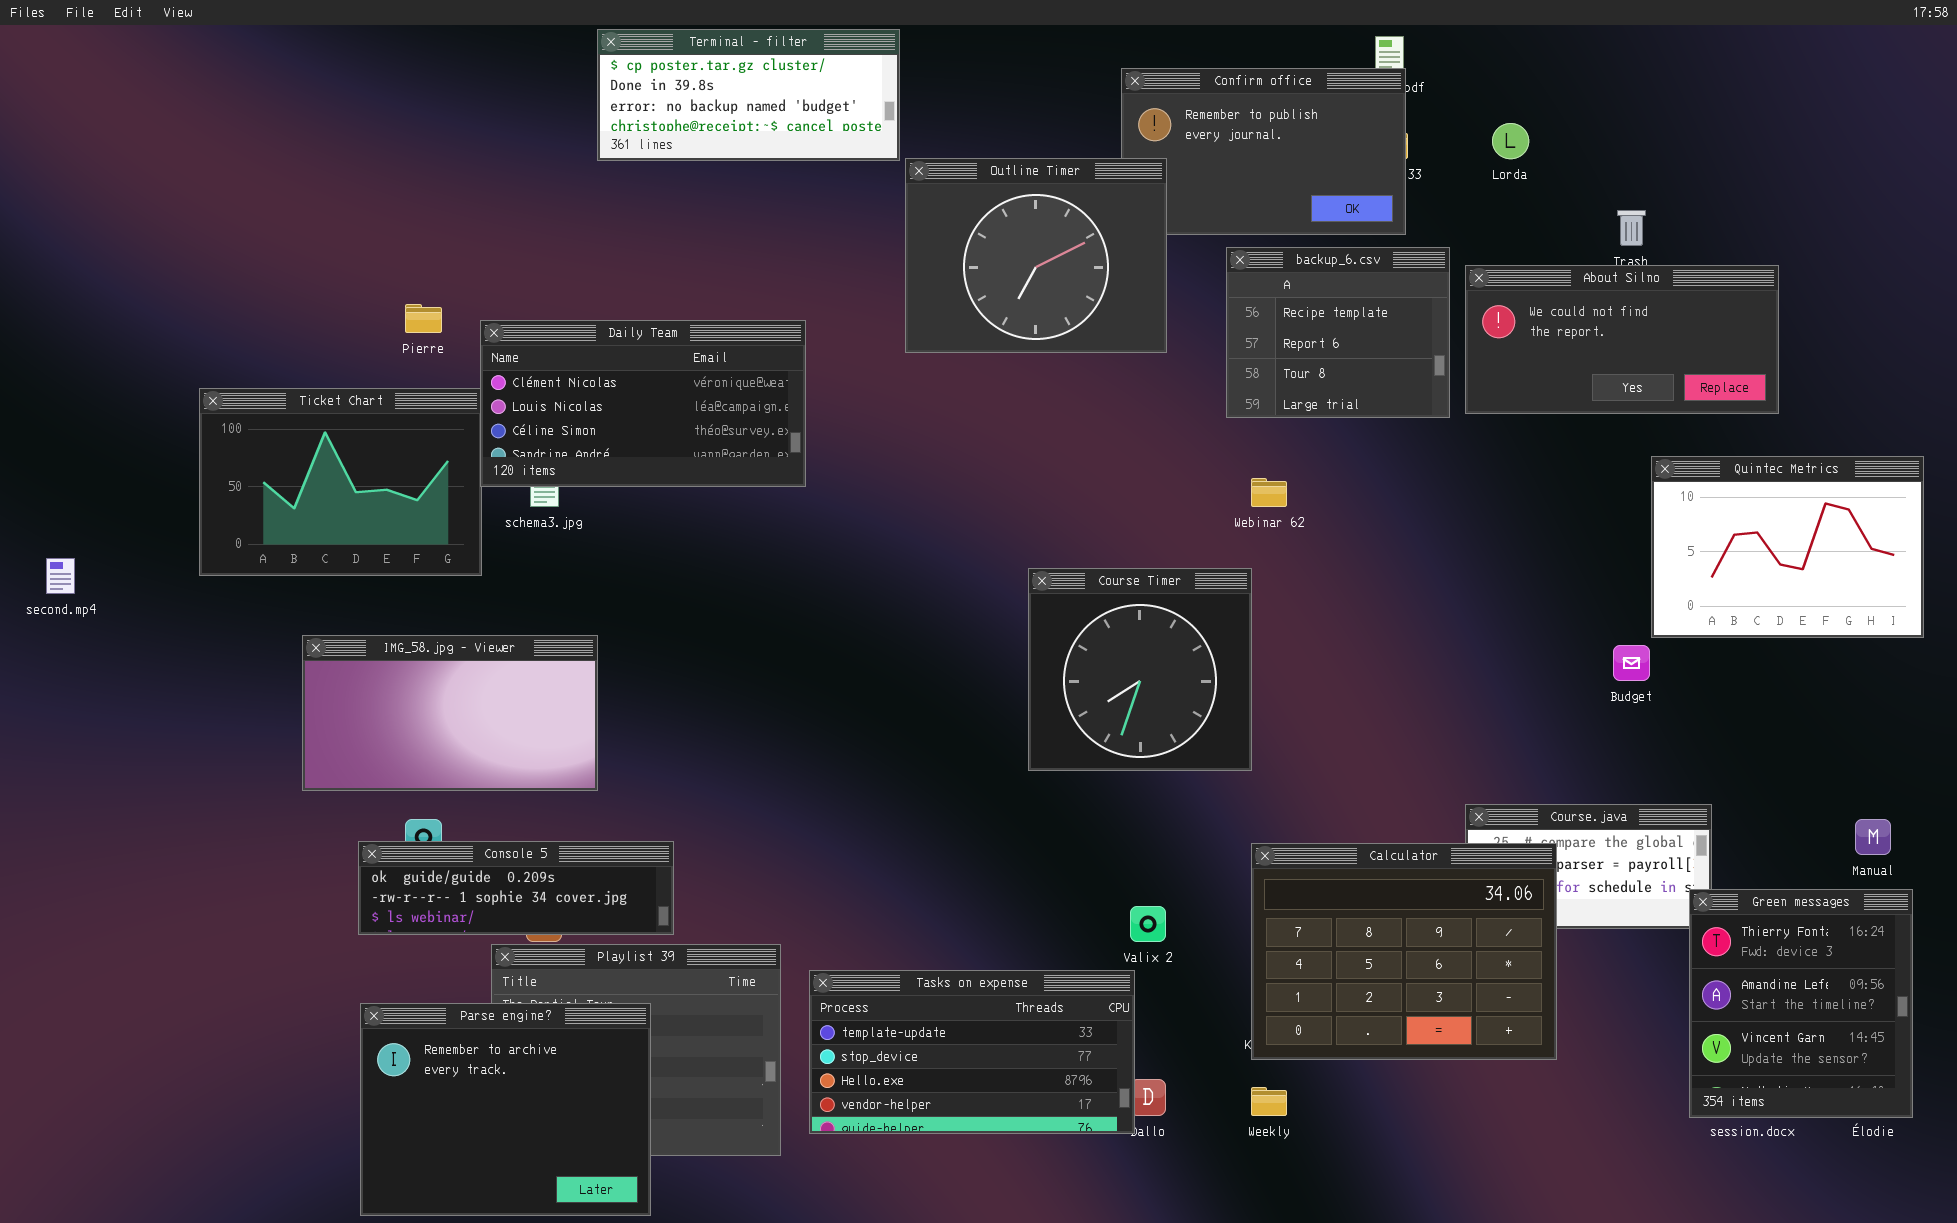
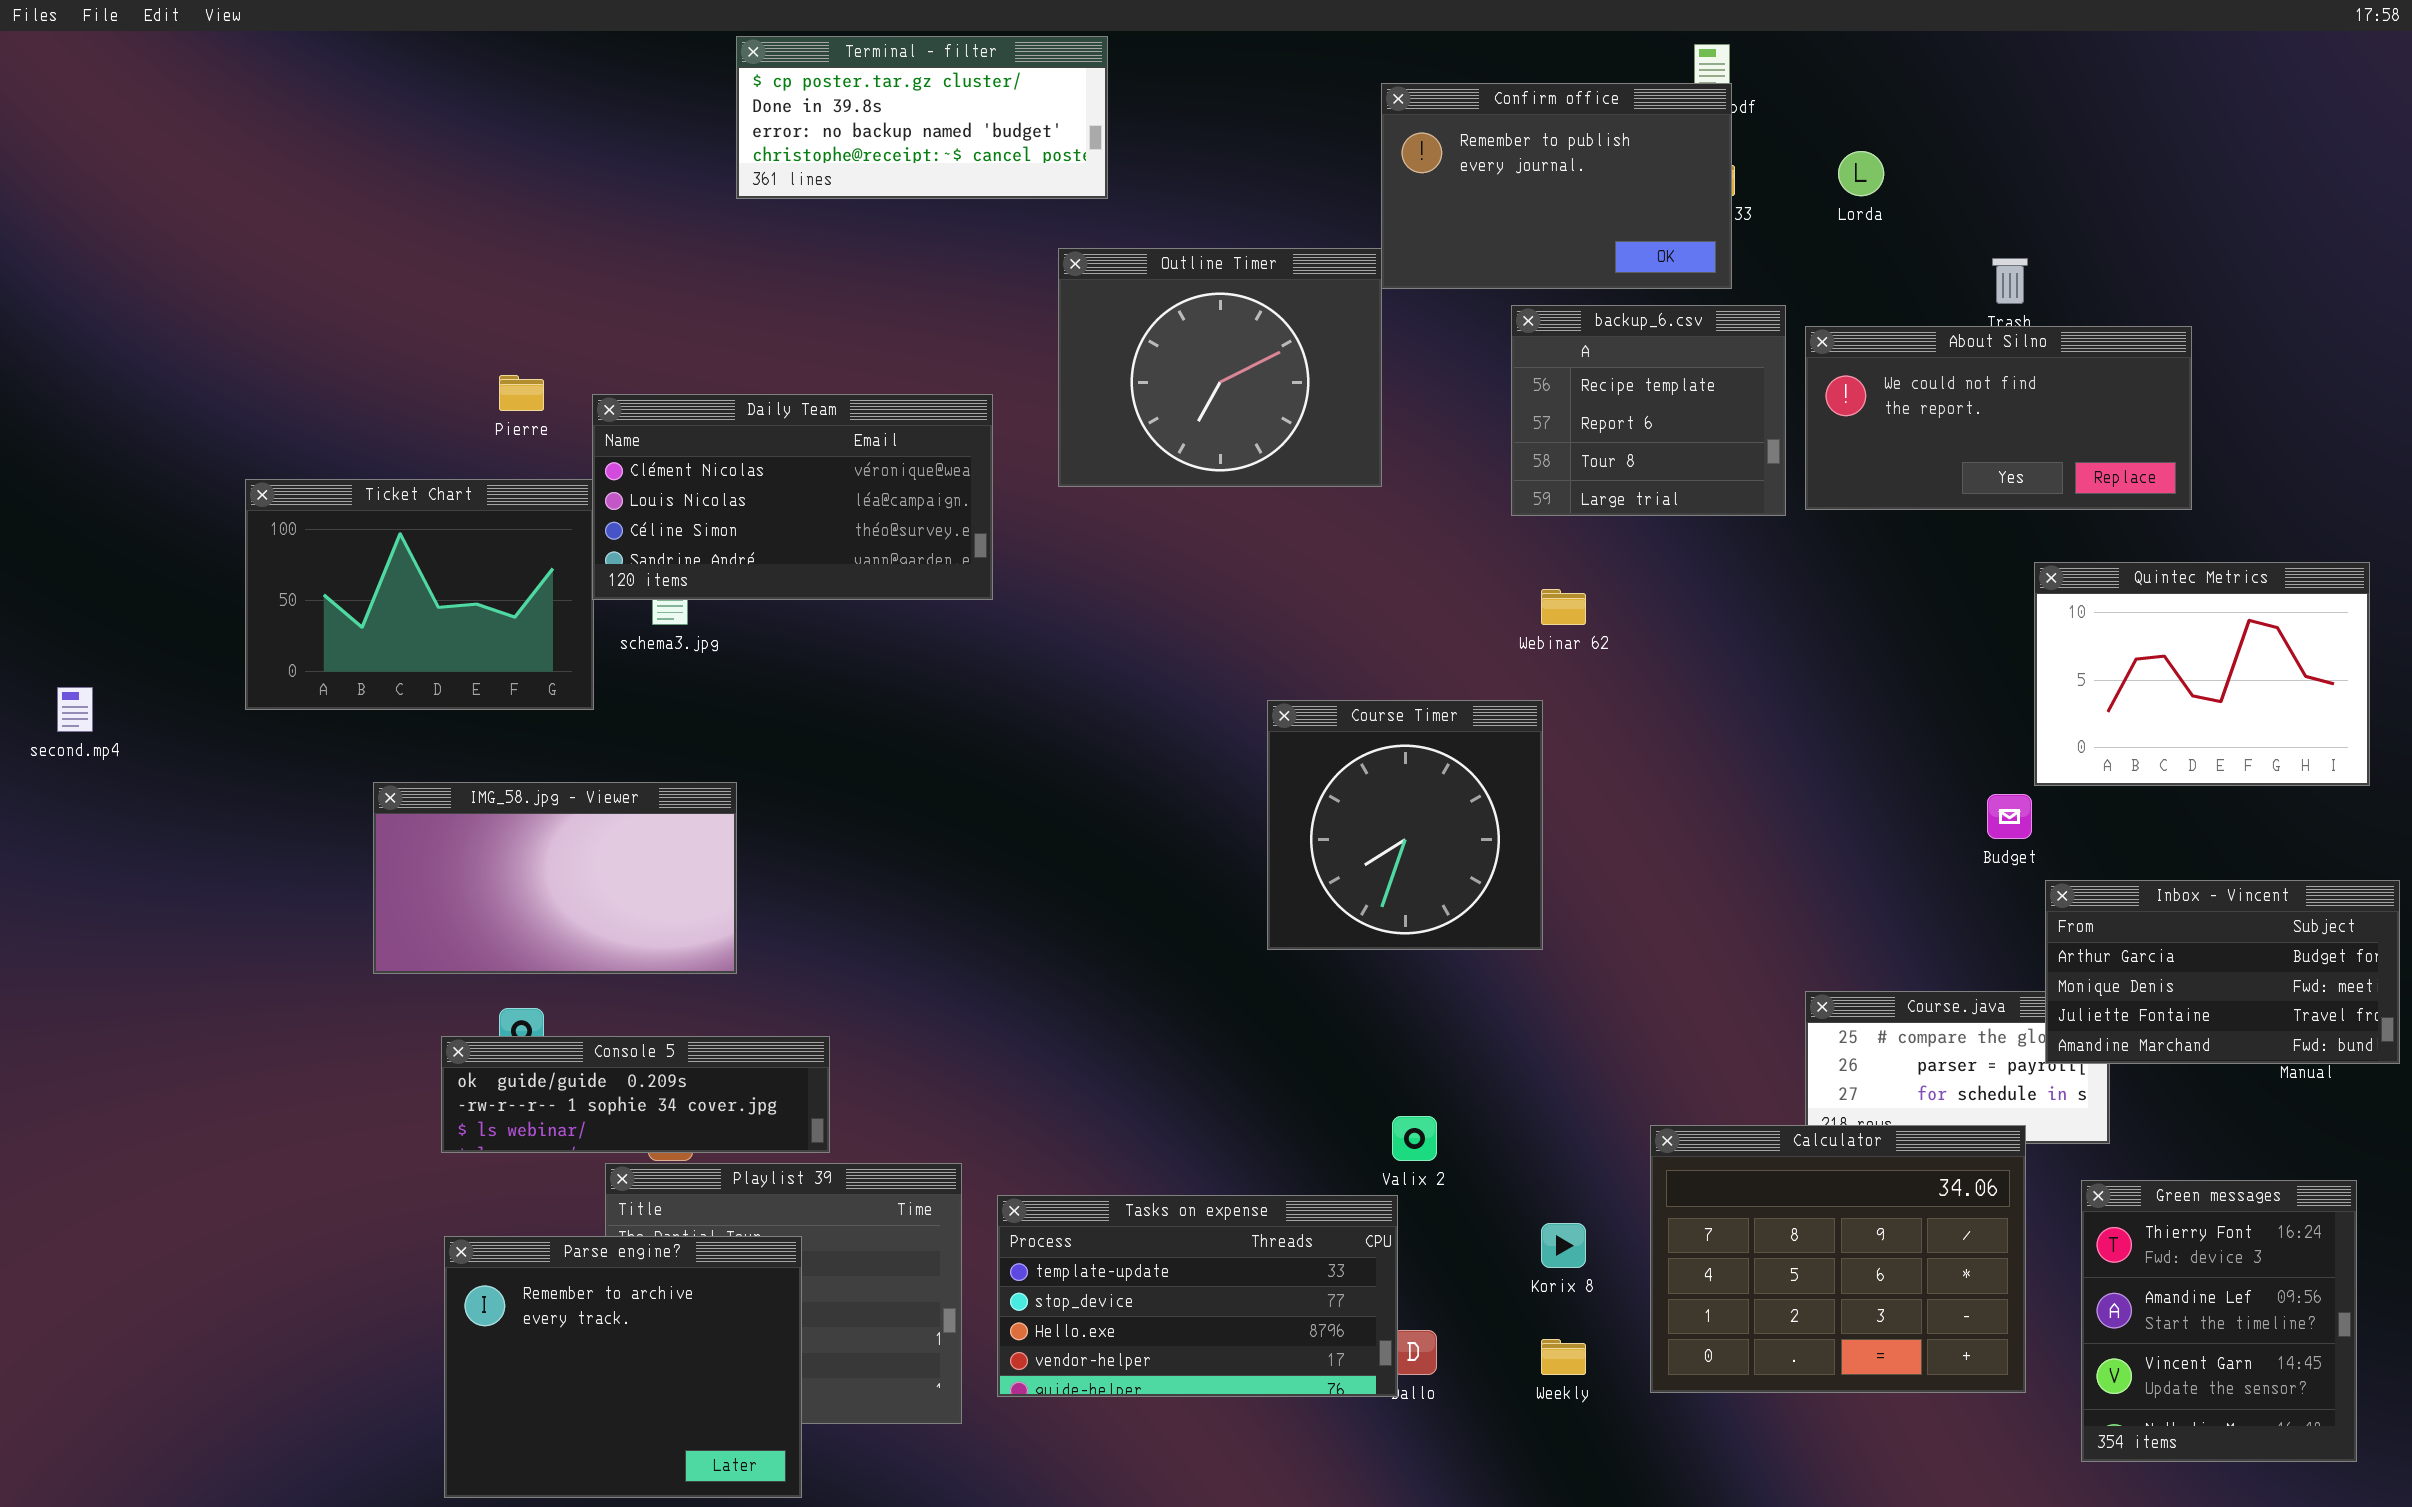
Outline Timer: [905,158,1167,353] -> [1058,248,1382,487], moved
Inbox - Vincent: none -> [2045,880,2400,1064], opened
Calculator: [1251,843,1557,1060] -> [1650,1125,2026,1393], moved
Green messages: [1689,889,1913,1118] -> [2081,1180,2357,1462], moved

